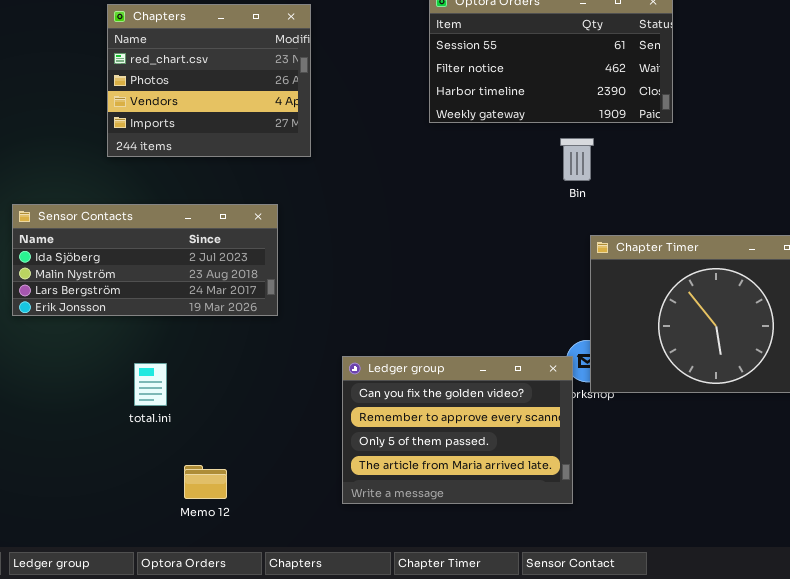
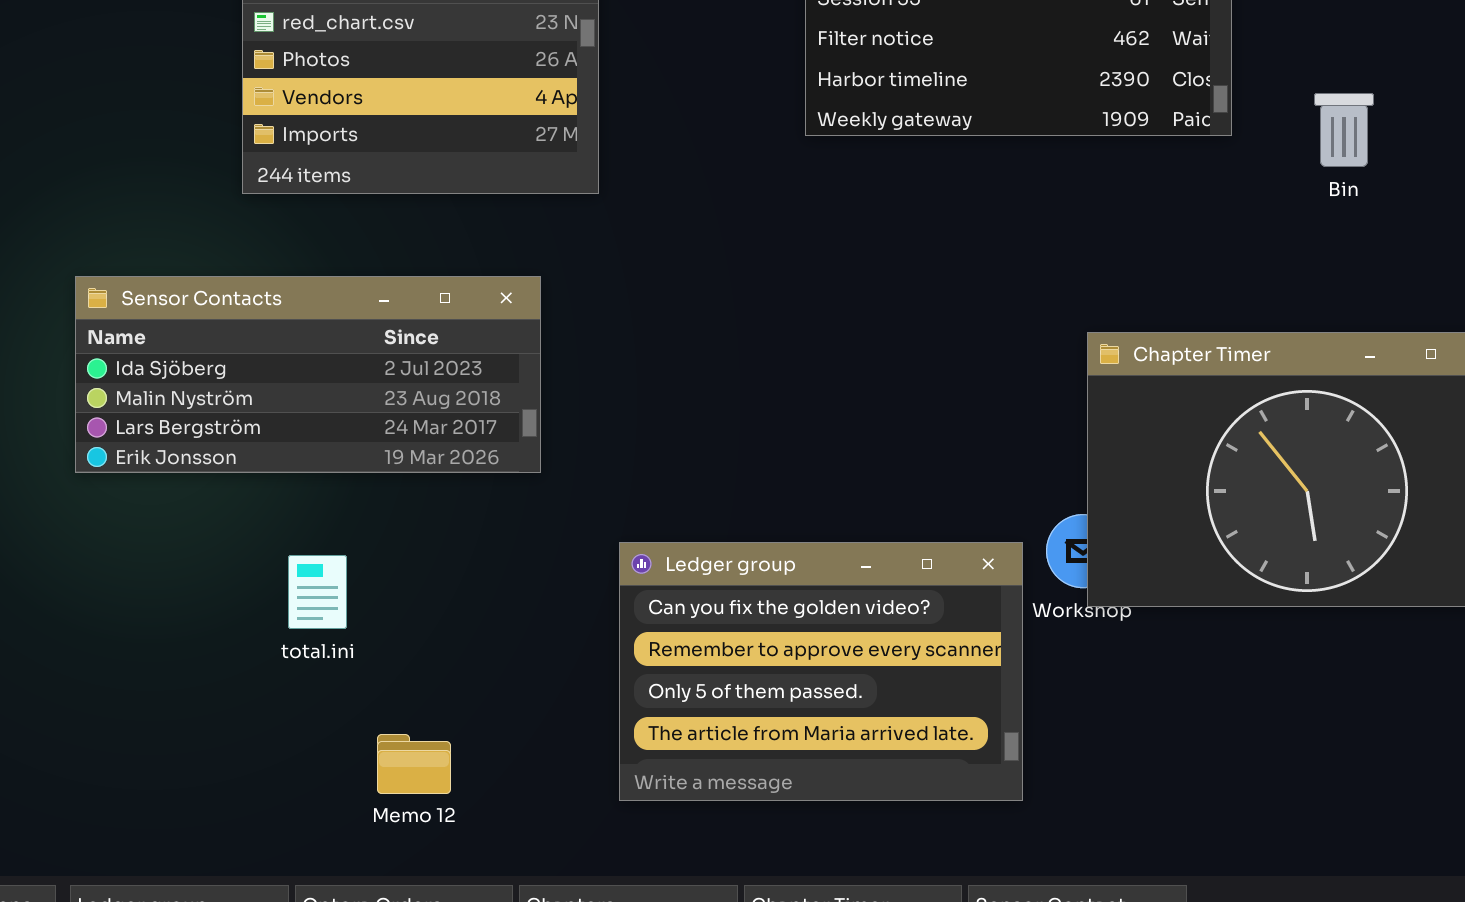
Bin: [560,138,594,181] -> [1314,93,1374,167], moved
Ledger group: [342,356,573,504] -> [619,542,1023,801], moved

